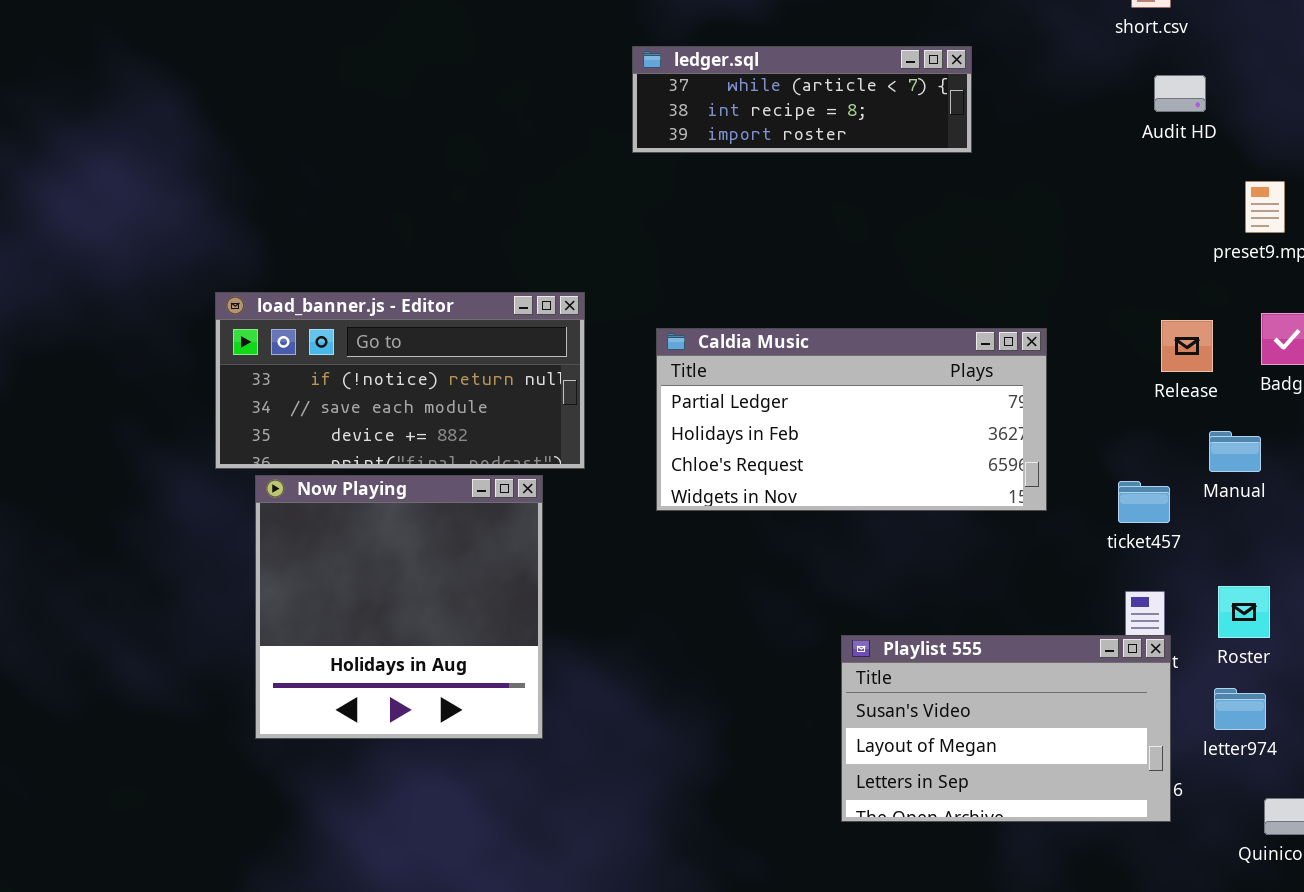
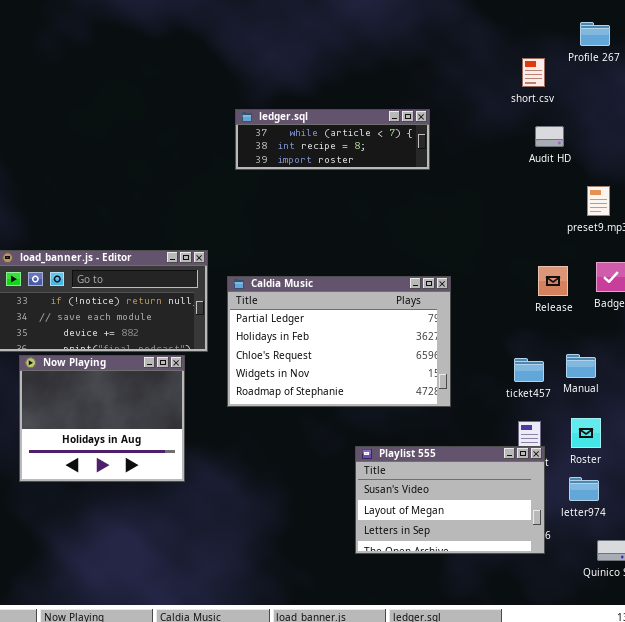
Caldia Music: [656,328,1047,511] -> [227,276,451,407], moved, resized
Manual: [1209,431,1261,472] -> [566,354,596,378], moved
Now Playing: [255,475,543,739] -> [19,355,185,482], resized

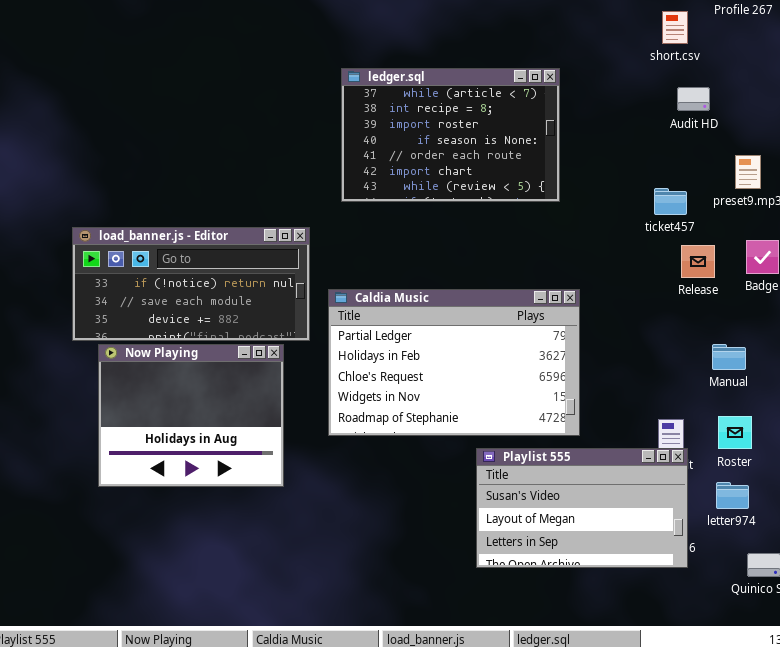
ledger.sql: [235,109,430,170] -> [341,68,560,202], resized
Caldia Music: [227,276,451,407] -> [328,289,580,436], moved
ticket457: [514,358,544,382] -> [654,188,687,215], moved

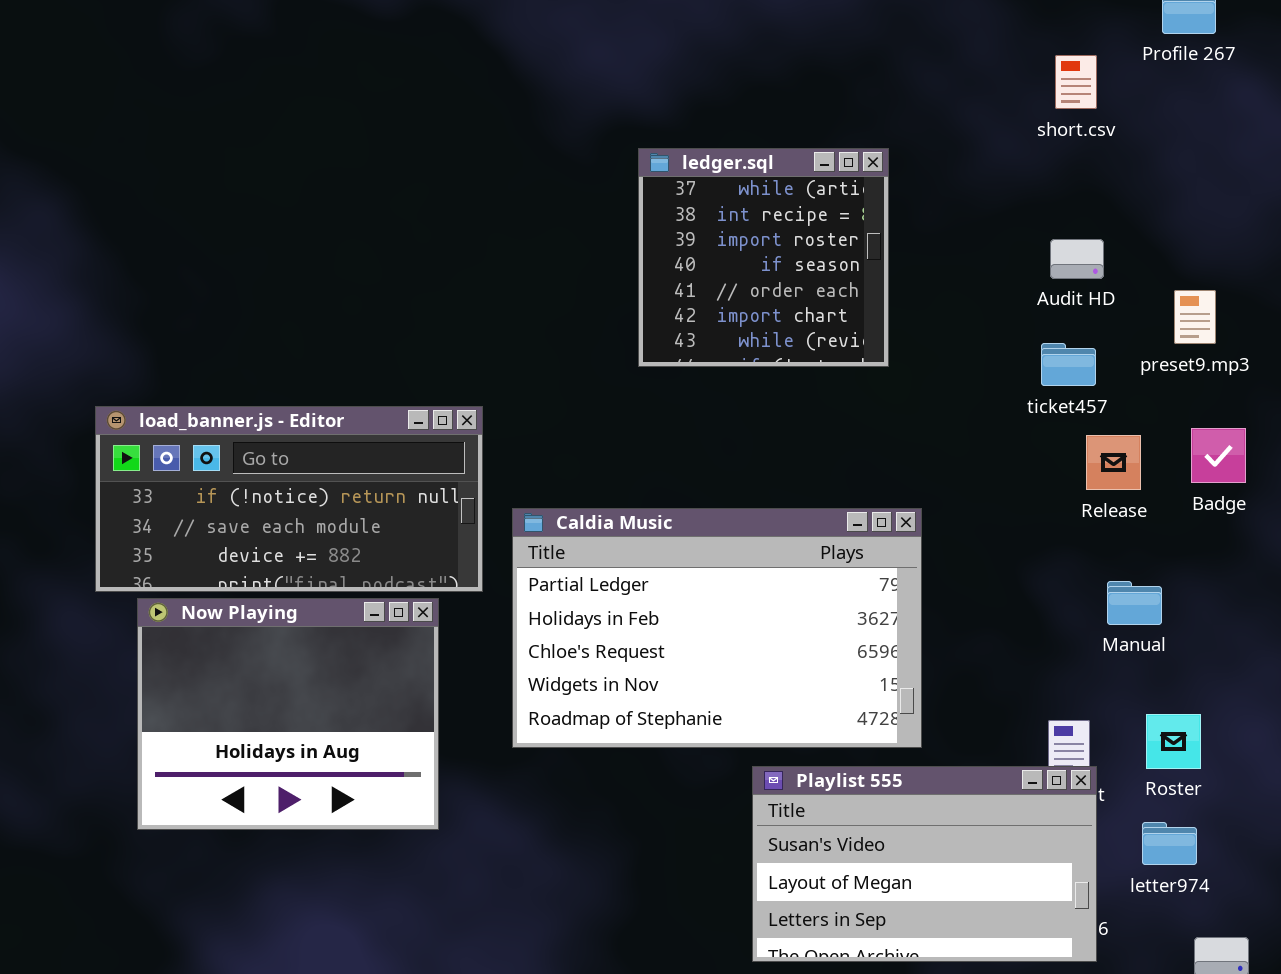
ledger.sql: [341,68,560,202] -> [638,148,889,367], resized
Audit HD: [677,87,710,111] -> [1050,239,1104,279], moved
Manual: [712,344,746,370] -> [1107,581,1162,625], moved

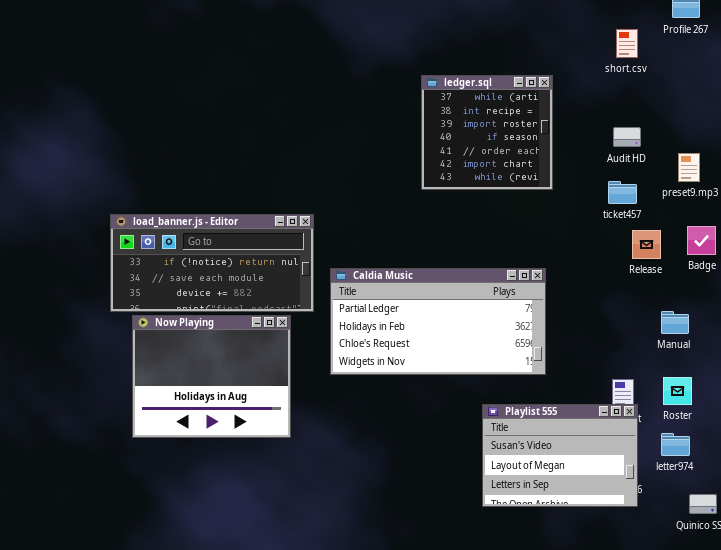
ledger.sql: [638,148,889,367] -> [421,75,553,190], moved
Caldia Music: [512,508,922,748] -> [330,268,546,375], resized
Manual: [1107,581,1162,625] -> [661,311,689,334], moved
Playlist 555: [752,766,1097,962] -> [482,404,638,507], resized

